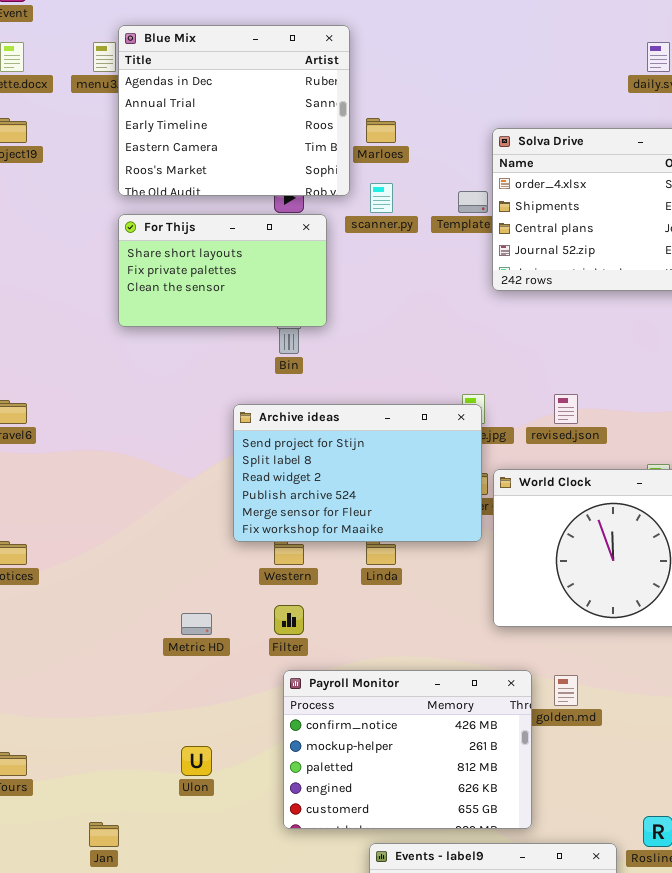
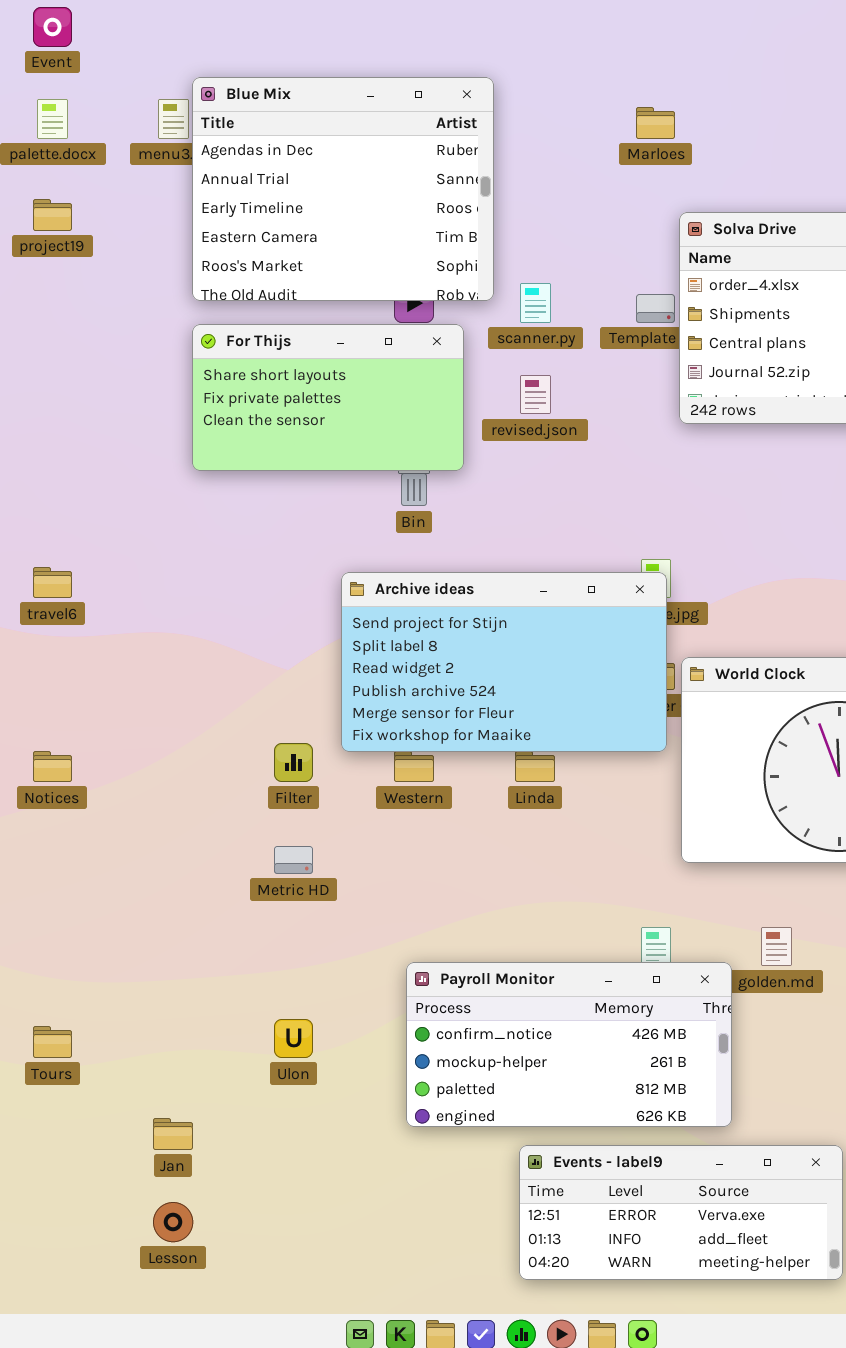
Marloes: [366,118,396,143] -> [636,107,675,139], moved
revised.json: [554,394,578,424] -> [520,375,551,414], moved
Filter: [274,605,304,635] -> [274,743,313,782], moved
Payroll Monitor: [283,670,532,829] -> [406,962,732,1127], resized

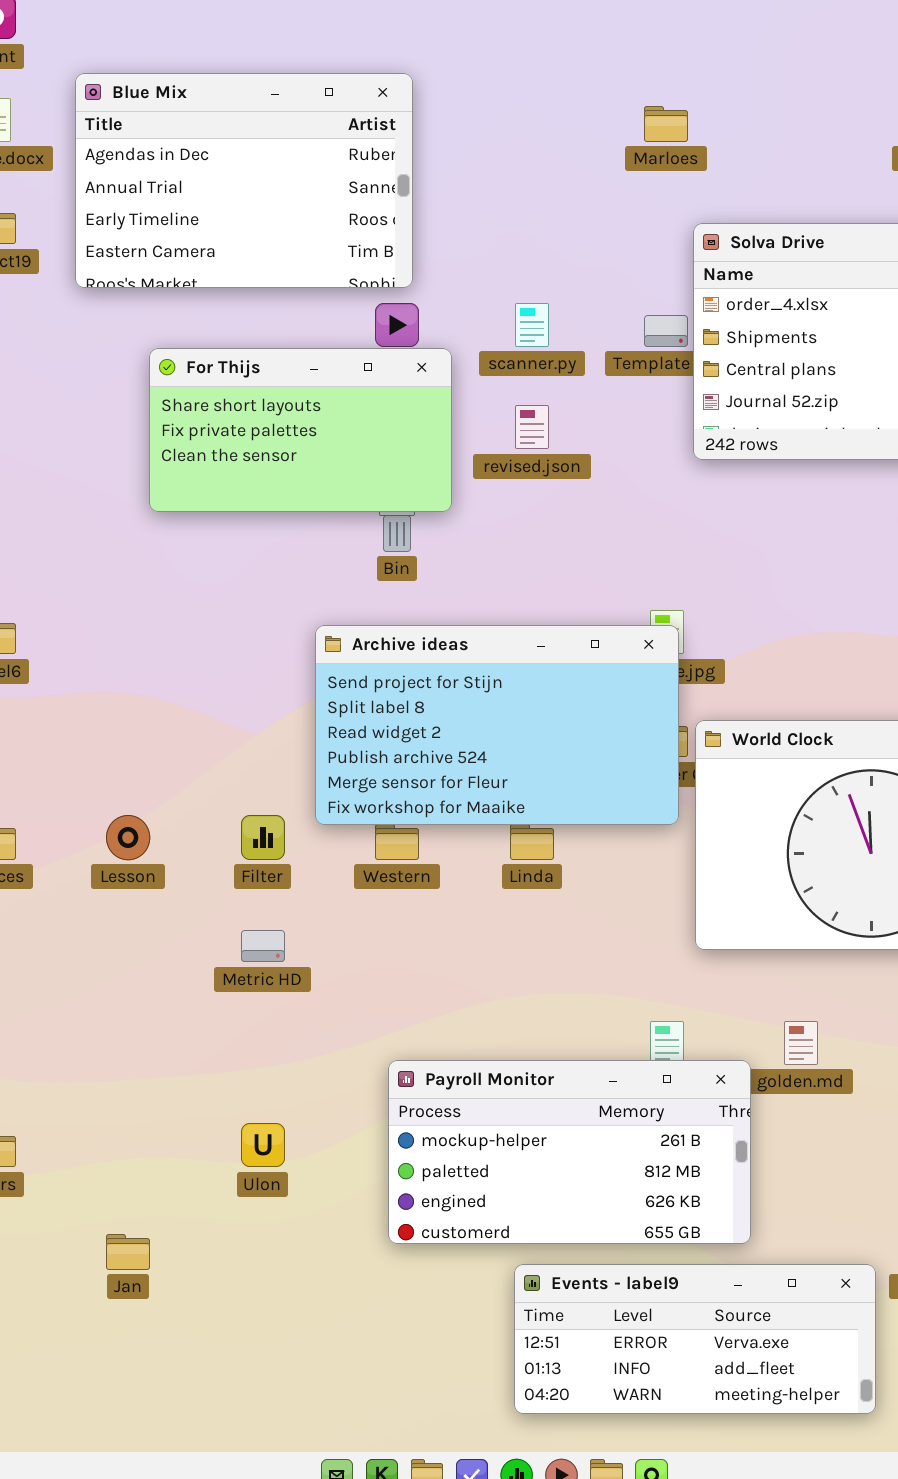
Blue Mix: [192,77,494,301] -> [75,73,413,288], moved, resized
Payroll Monitor: [406,962,732,1127] -> [388,1060,751,1244], scrolled down 1 row
Lesson: [153,1202,193,1242] -> [106,815,150,860], moved

